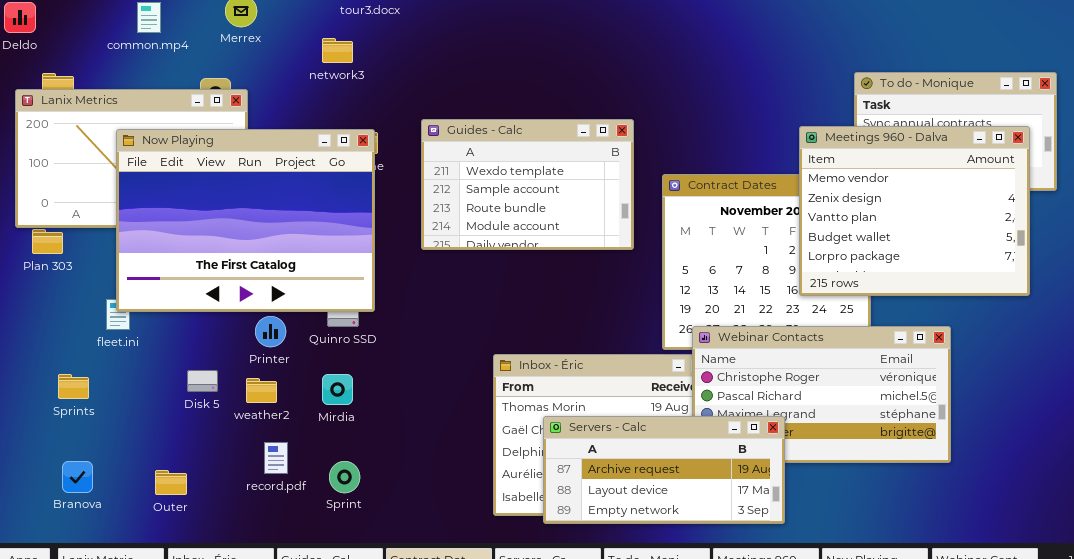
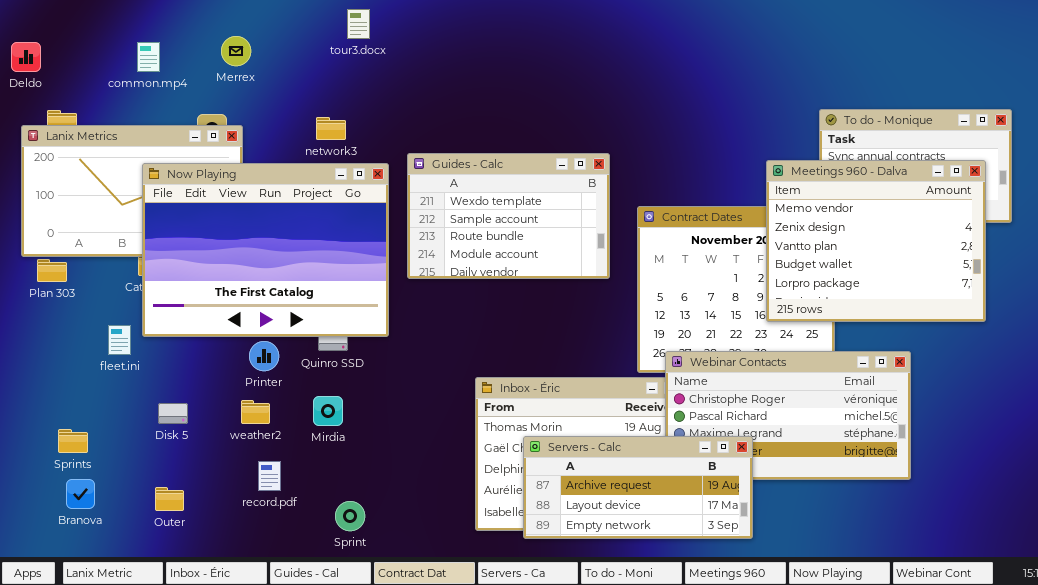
network3: [322,38,353,63] -> [316,117,346,140], moved
Now Playing: [116,129,375,312] -> [142,163,389,337], moved
Disk 5: [187,370,218,392] -> [158,403,188,424], moved
Sprints: [58,374,89,399] -> [58,429,88,453], moved
Sprint: [329,461,360,493] -> [335,501,365,531], moved

